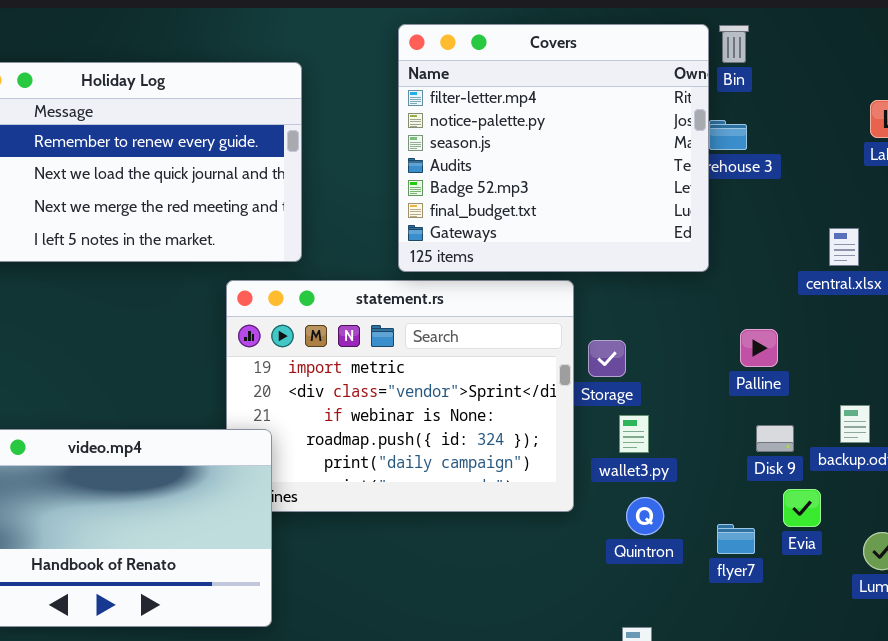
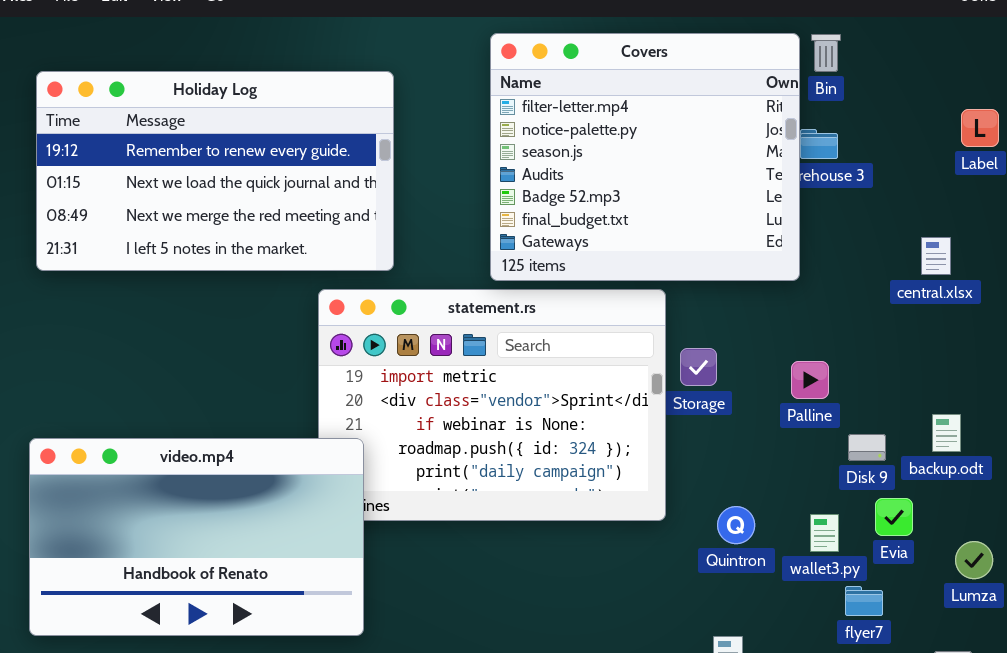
Palline: [740,329,778,367] -> [791,361,829,399], moved
wallet3.py: [619,415,649,453] -> [810,514,839,552], moved
flyer7: [717,524,755,554] -> [845,586,883,616], moved

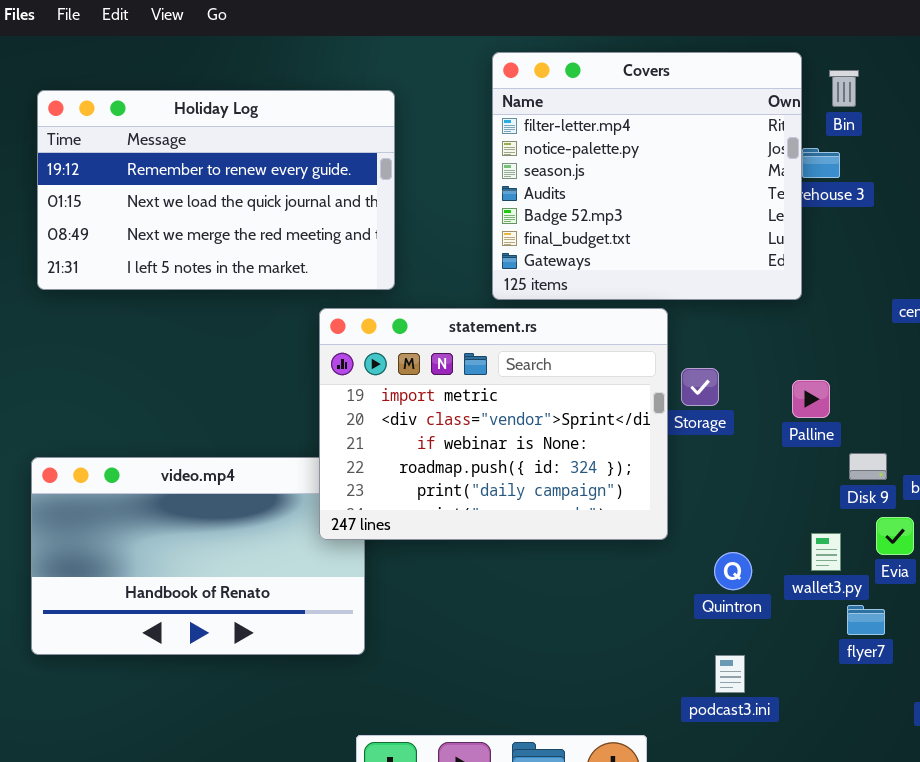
Bin: [811,34,841,72] -> [829,70,859,107], moved
statement.rs: [318,289,666,521] -> [319,308,668,540], raised
Quintron: [717,506,755,544] -> [714,552,752,590], moved

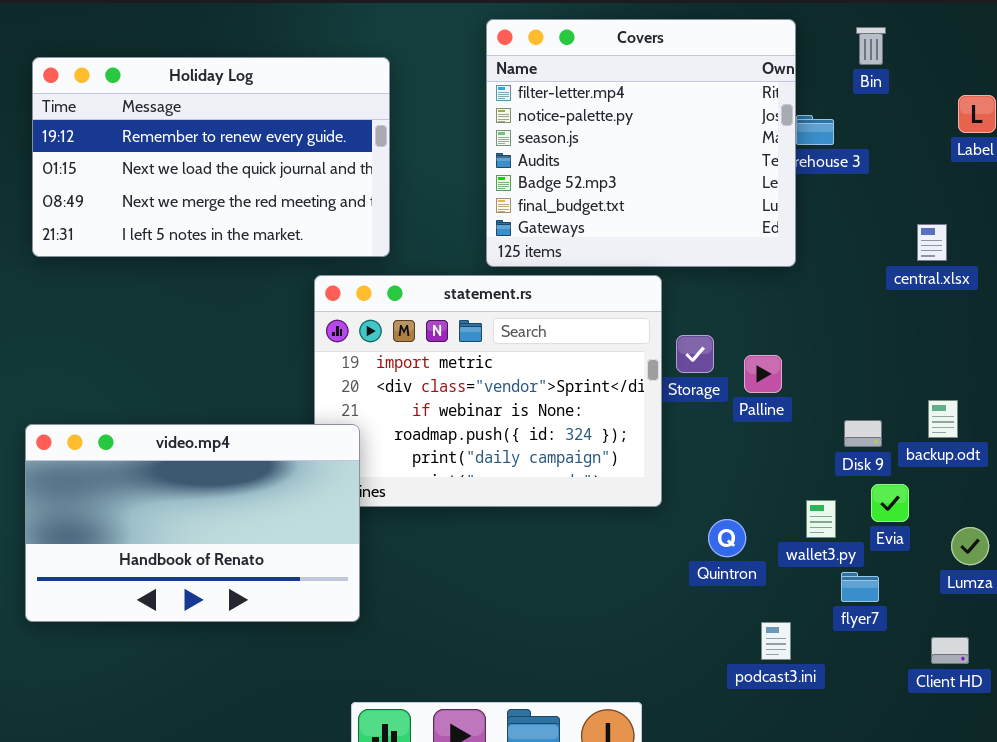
Bin: [829,70,859,107] -> [856,27,886,65], moved
Palline: [792,380,830,418] -> [744,355,782,393], moved
video.mp4: [31,457,365,655] -> [25,424,360,622], raised
podcast3.ini: [715,655,745,693] -> [761,622,791,660], moved

